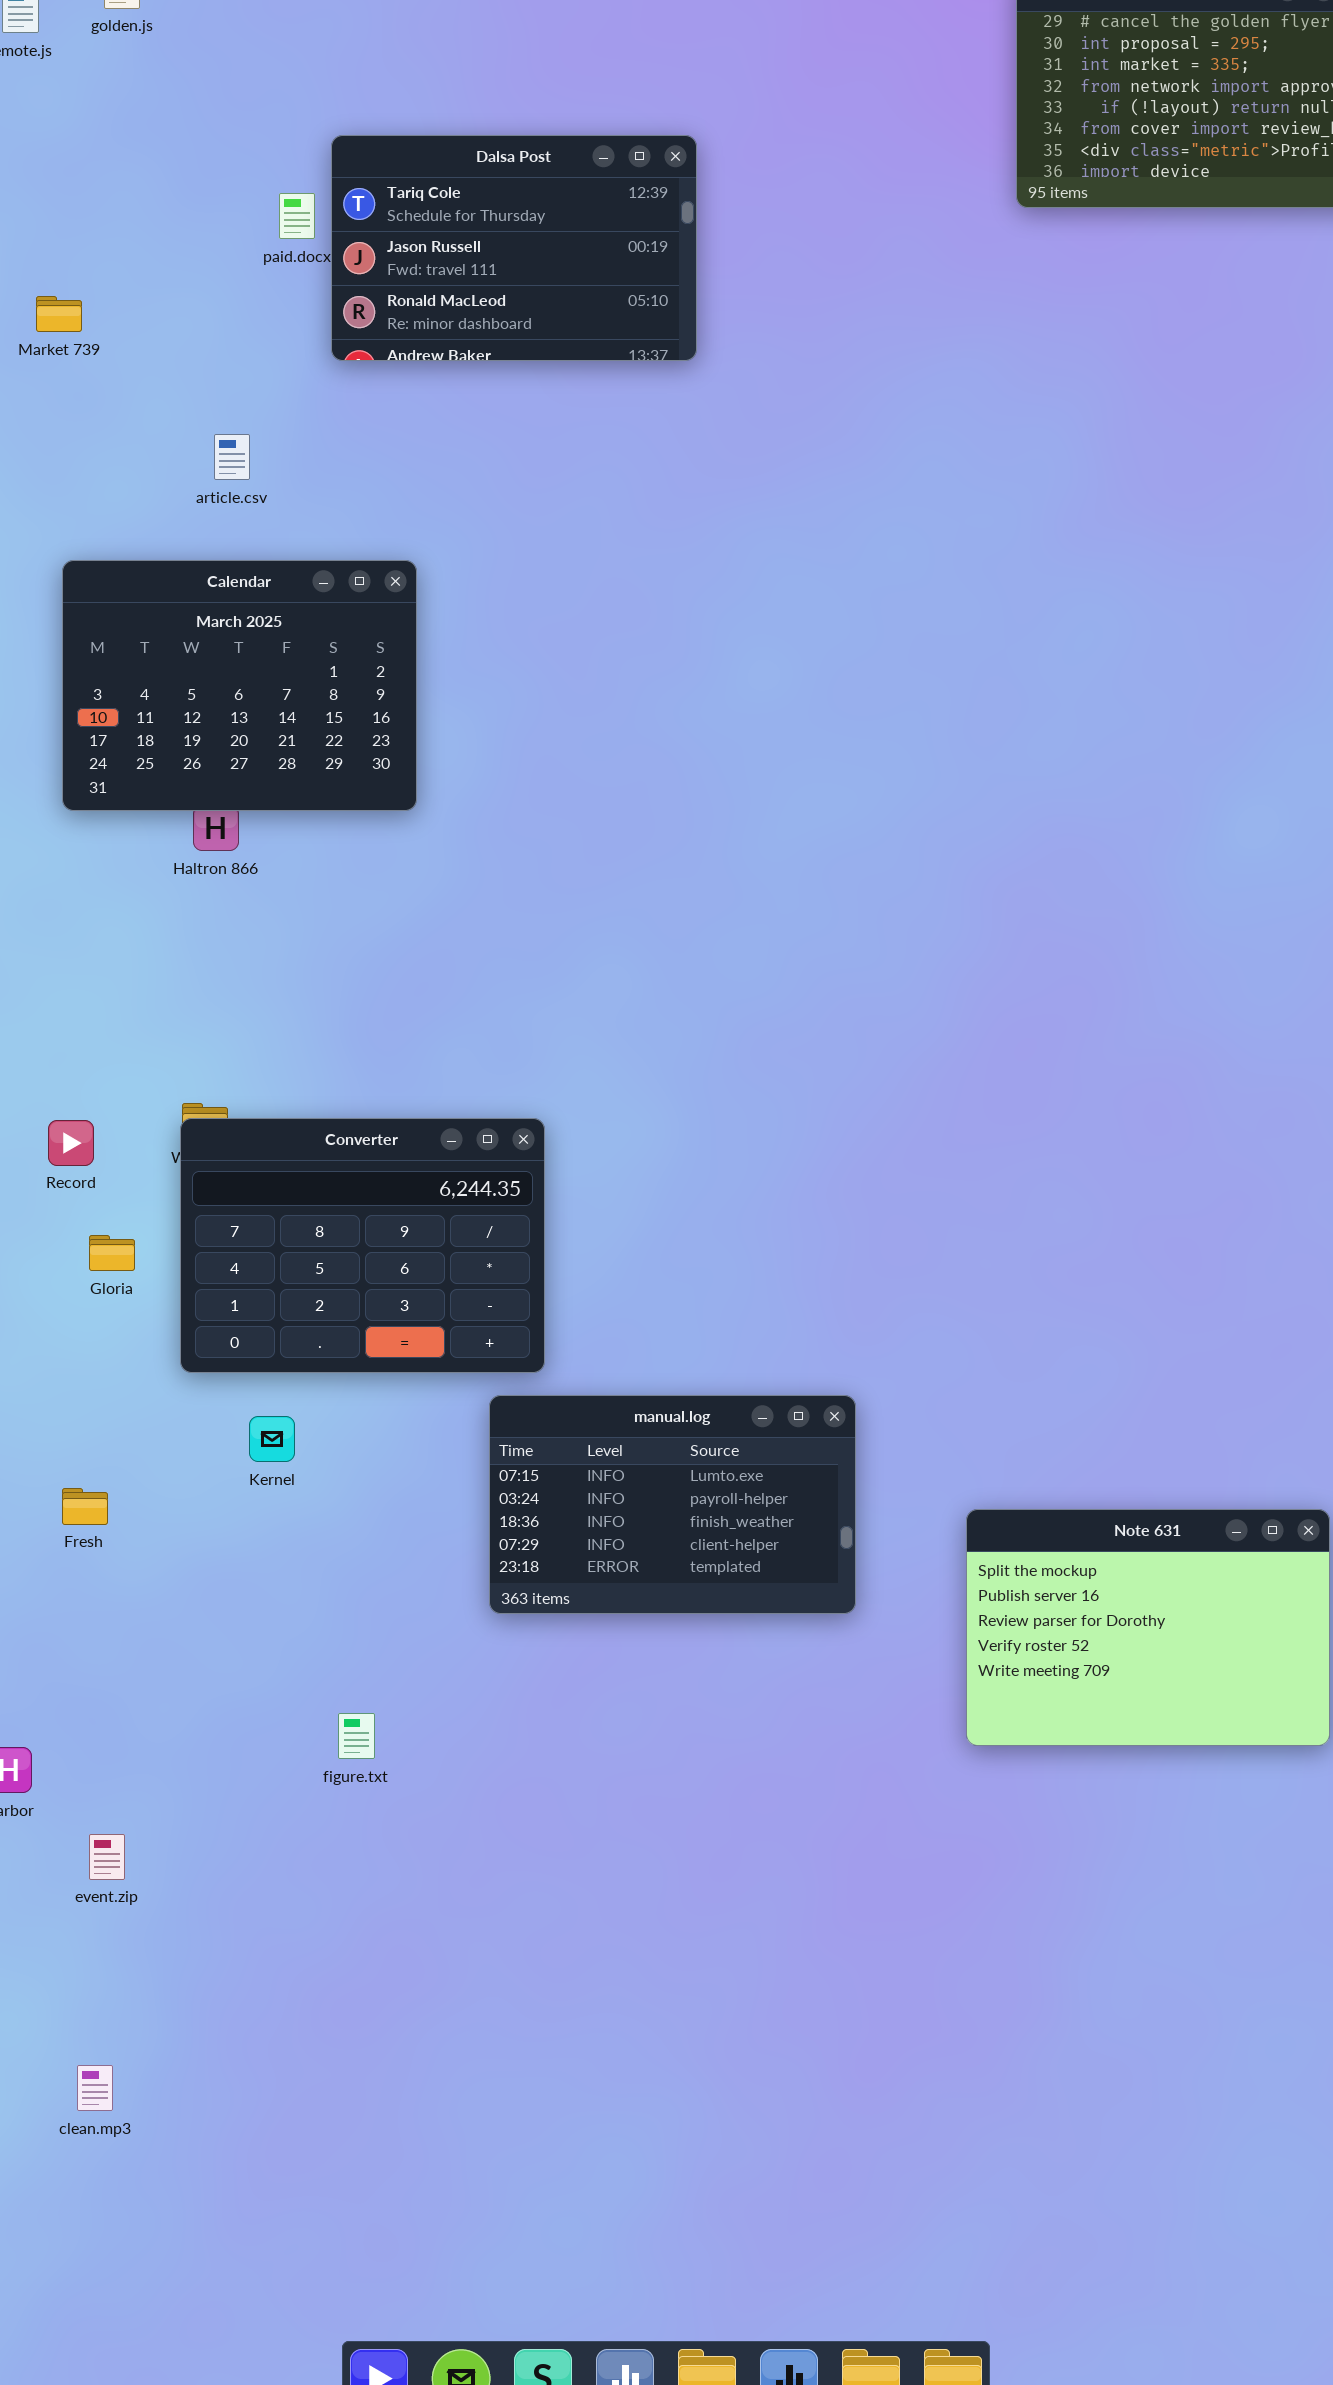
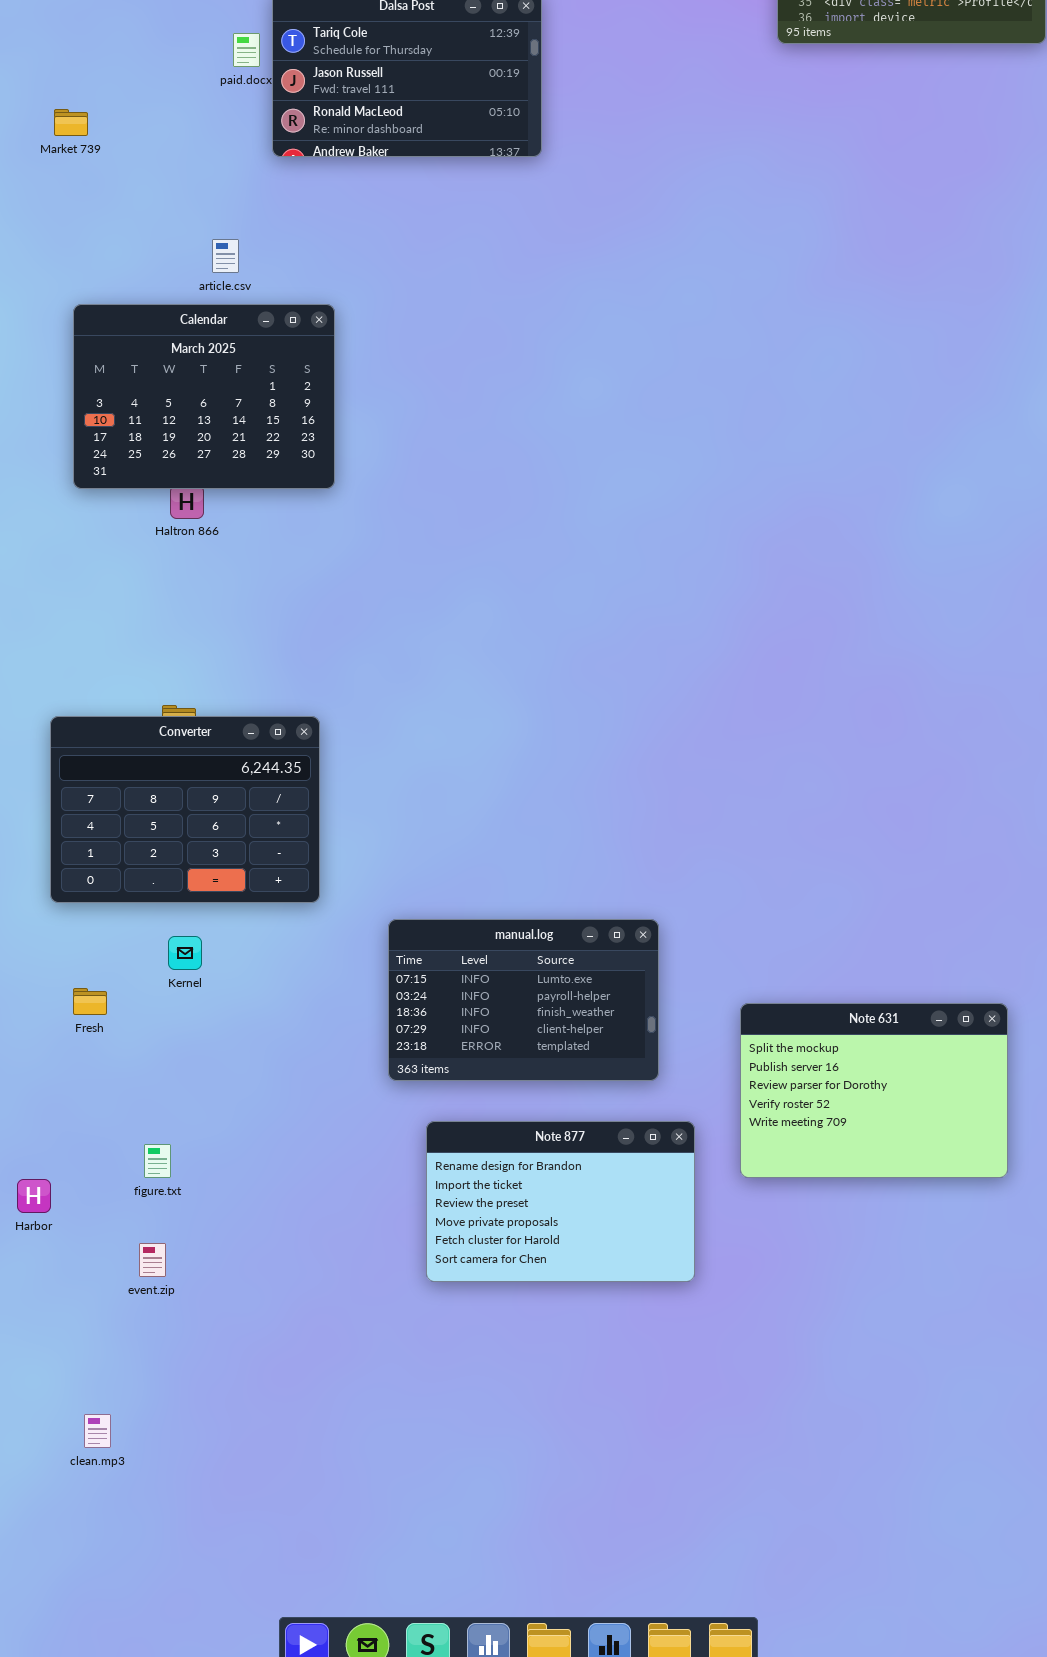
article.csv: [214,434,250,480] -> [212,239,239,273], moved
Converter: [180,1118,545,1373] -> [50,716,320,903], moved
Kernel: [249,1416,295,1462] -> [168,936,202,970], moved
Note 877: none -> [426,1121,695,1282], opened
figure.txt: [338,1713,375,1759] -> [144,1144,171,1178], moved
event.zip: [89,1834,125,1880] -> [139,1243,166,1277], moved

